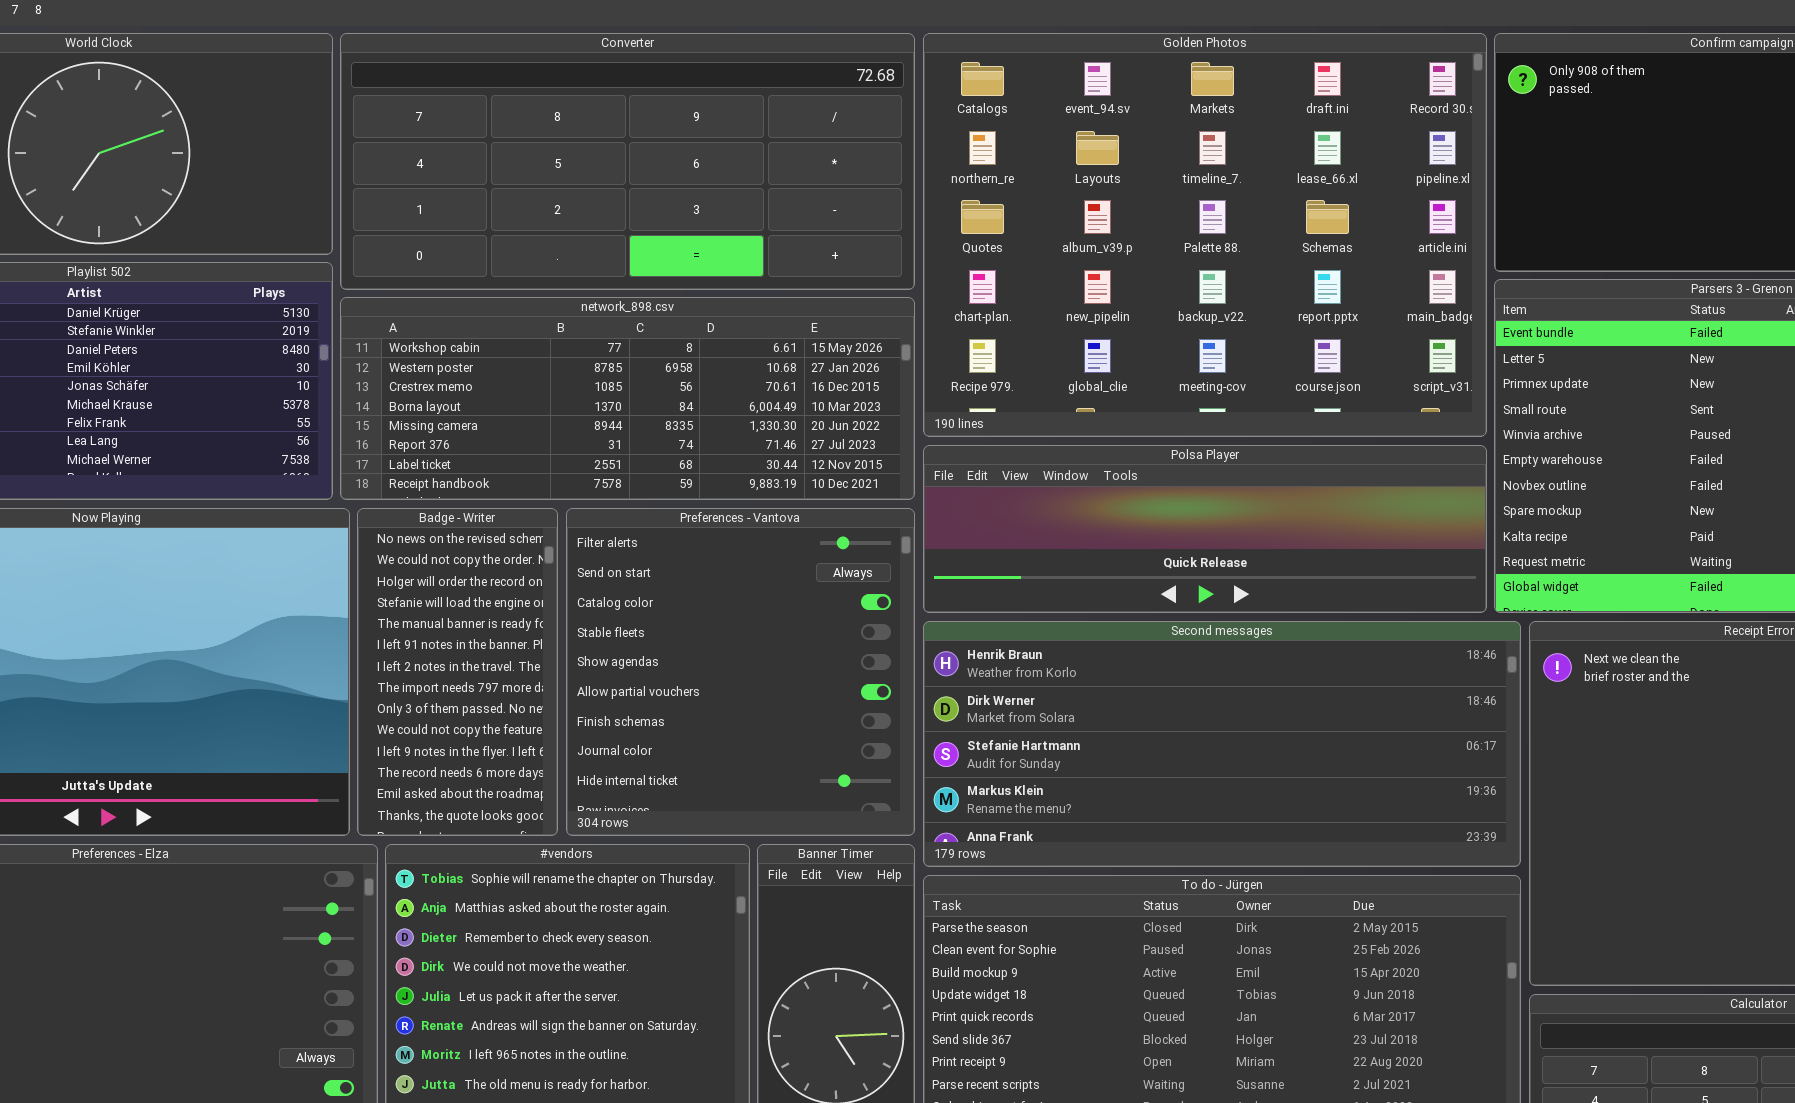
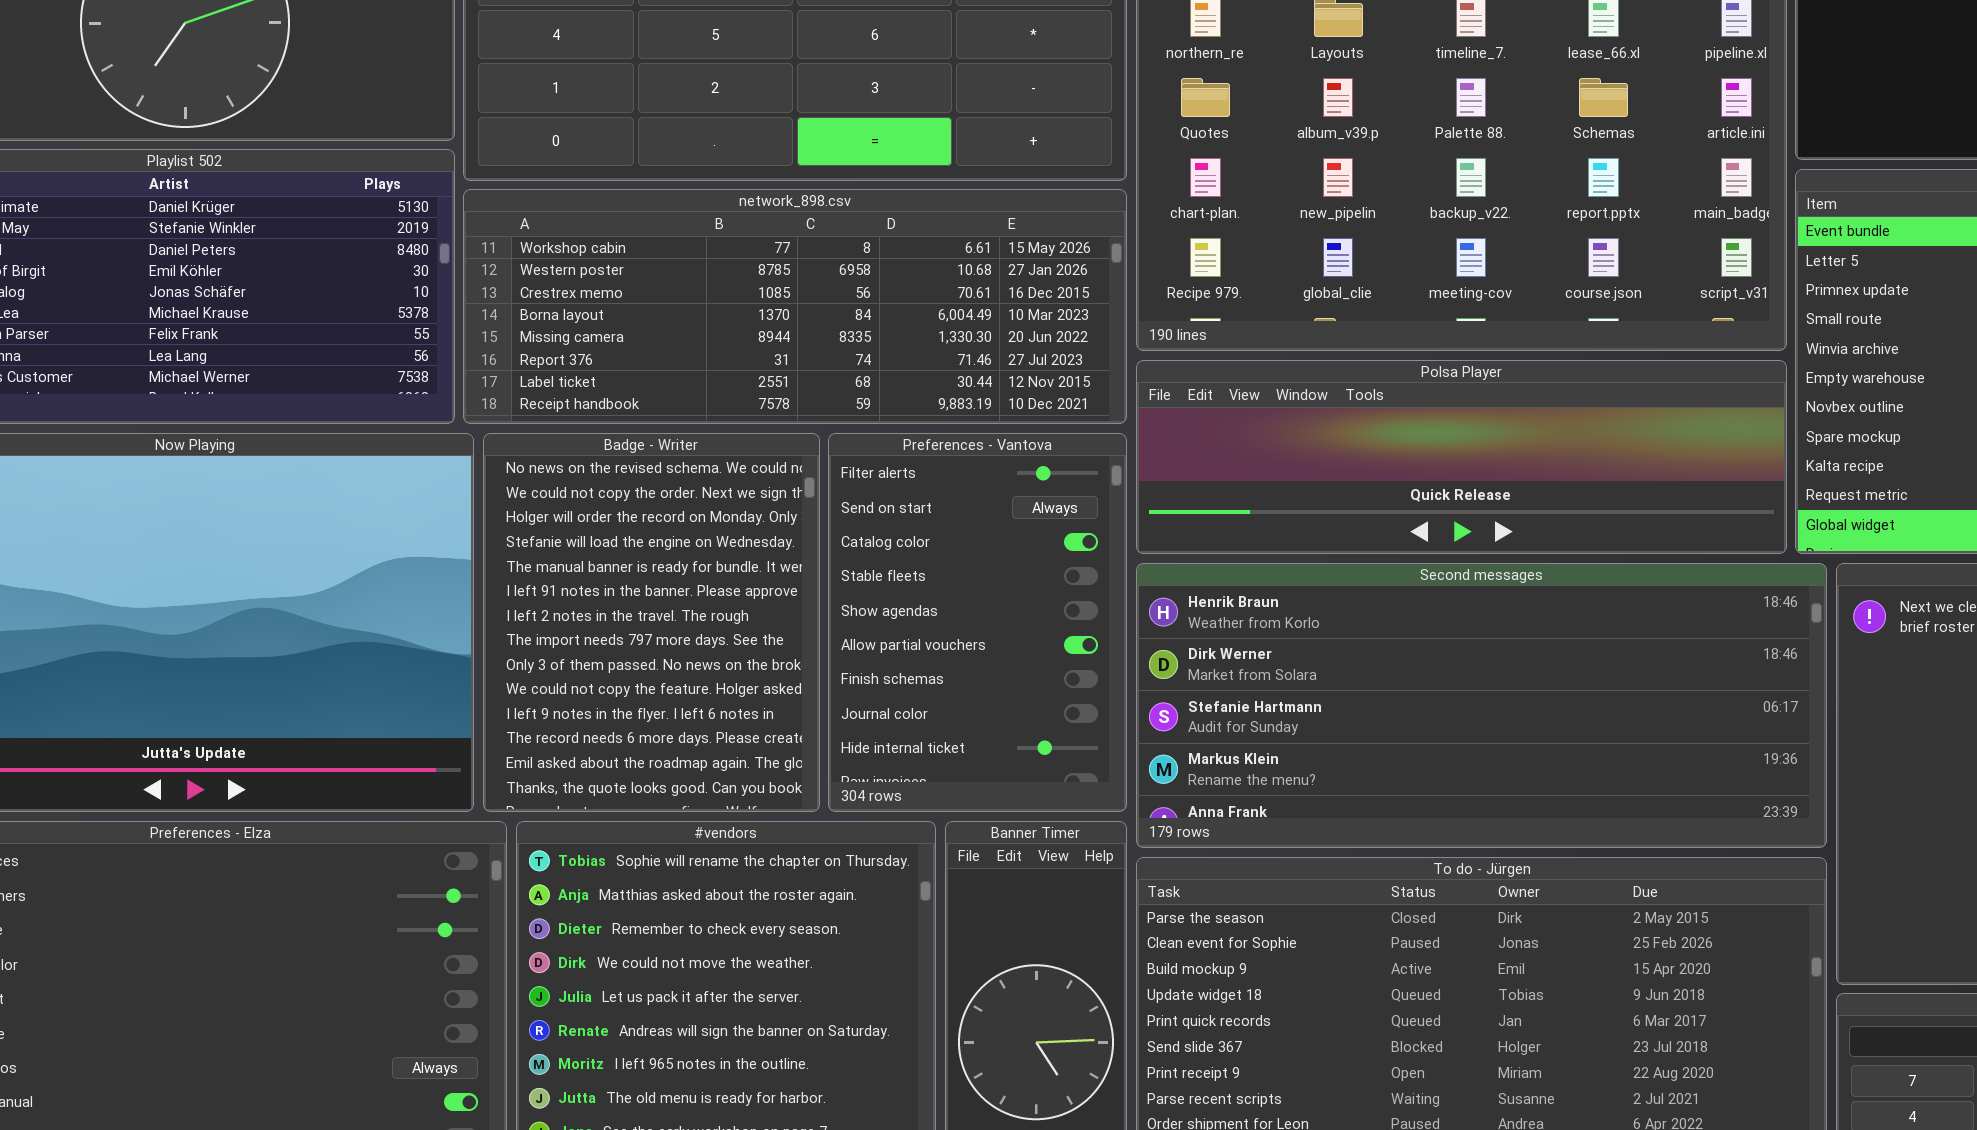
Badge - Writer: [357,508,558,836] -> [483,433,820,812], resized
Preferences - Vantova: [566,508,915,836] -> [828,433,1127,812], resized

